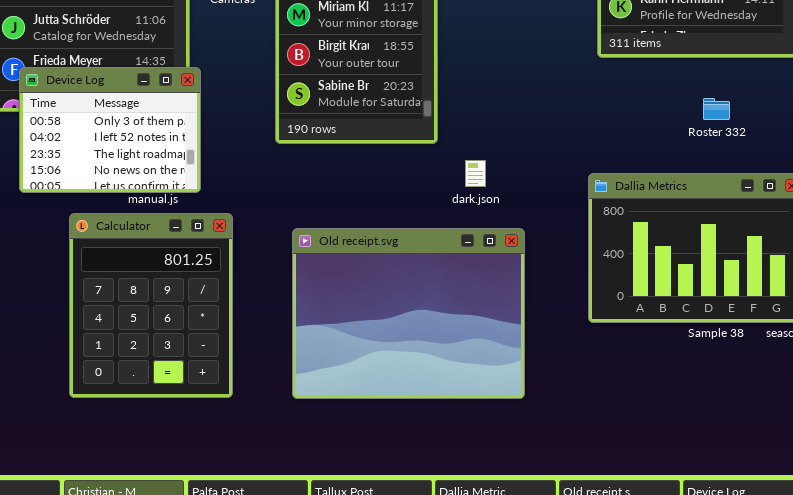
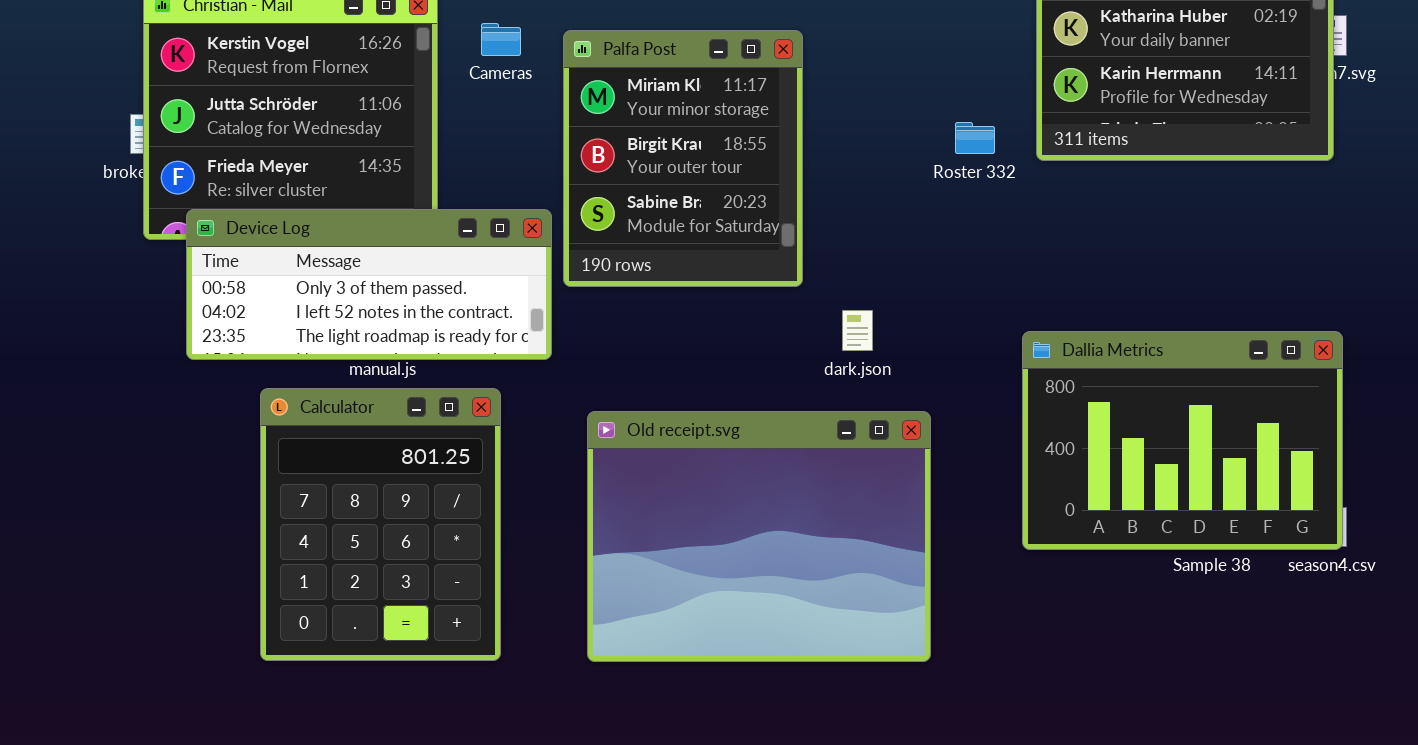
Device Log: [19,67,201,193] -> [186,209,552,360], resized
Roster 332: [703,98,730,120] -> [955,122,995,154], moved

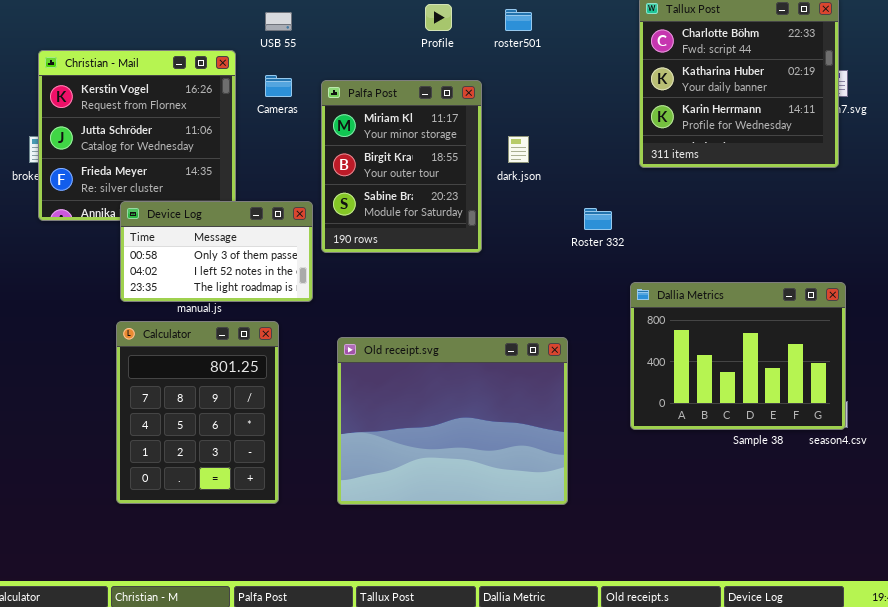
Roster 332: [955,122,995,154] -> [584,208,612,230], moved
Device Log: [186,209,552,360] -> [120,201,313,302], resized
dark.json: [842,310,873,351] -> [508,136,529,163], moved

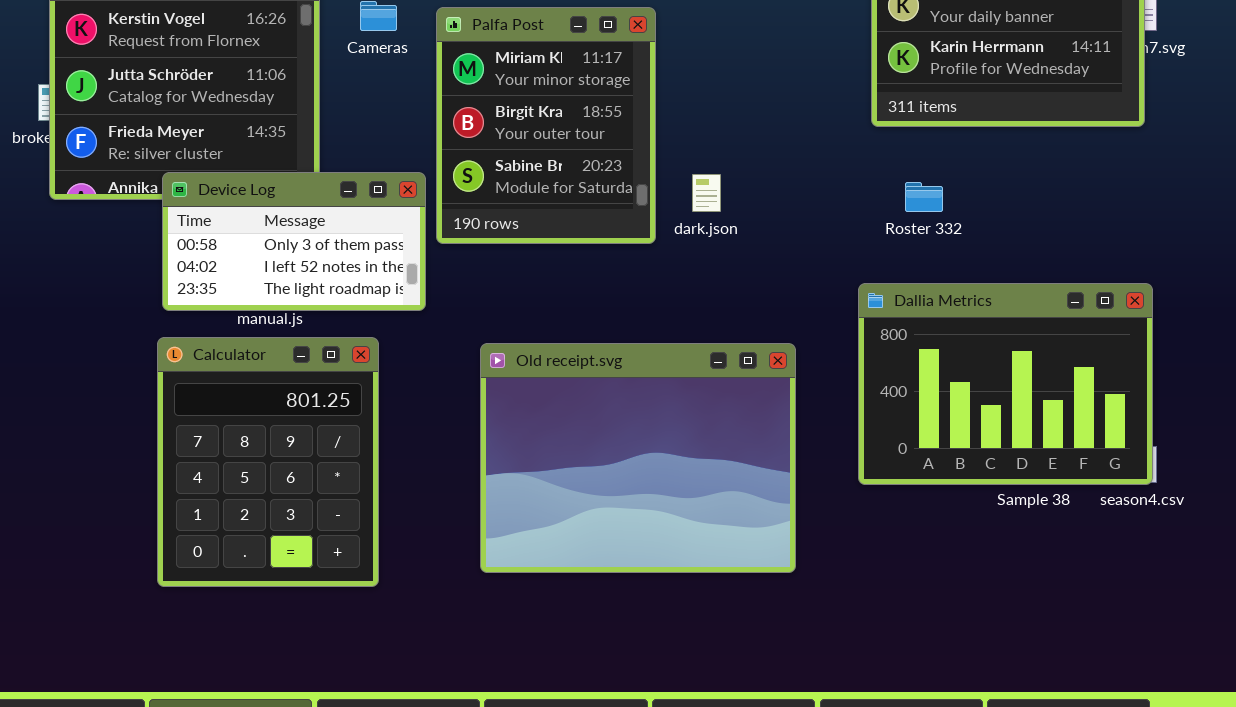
dark.json: [508,136,529,163] -> [692,174,721,212], moved
Roster 332: [584,208,612,230] -> [905,182,943,212], moved
Old receipt.svg: [337,337,568,505] -> [480,343,796,573], moved

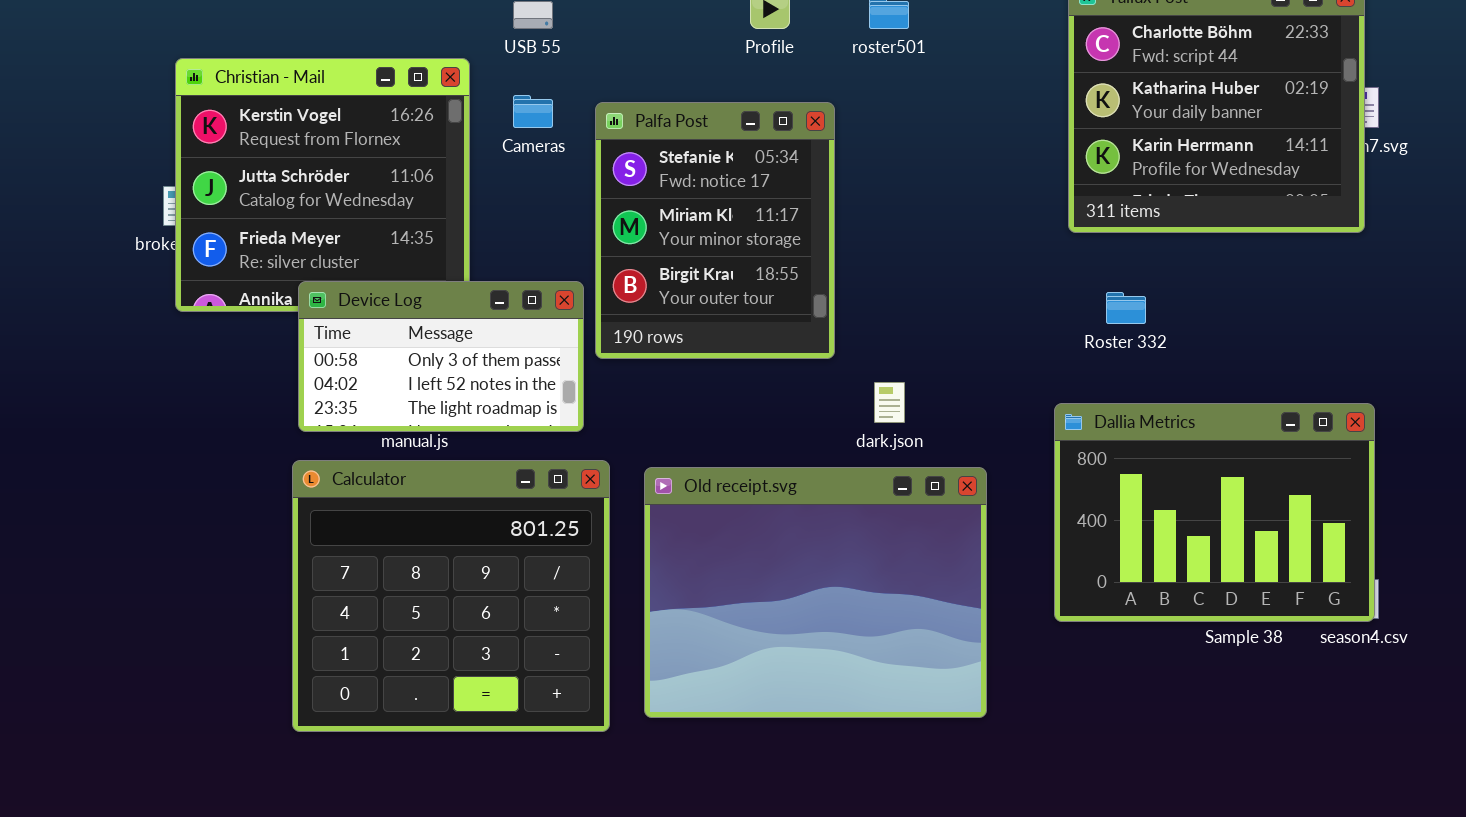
Palfa Post: [436,7,656,244] -> [595,102,835,359], scrolled up 1 row
dark.json: [692,174,721,212] -> [874,382,905,423], moved
Calculator: [157,337,379,587] -> [292,460,610,732], resized

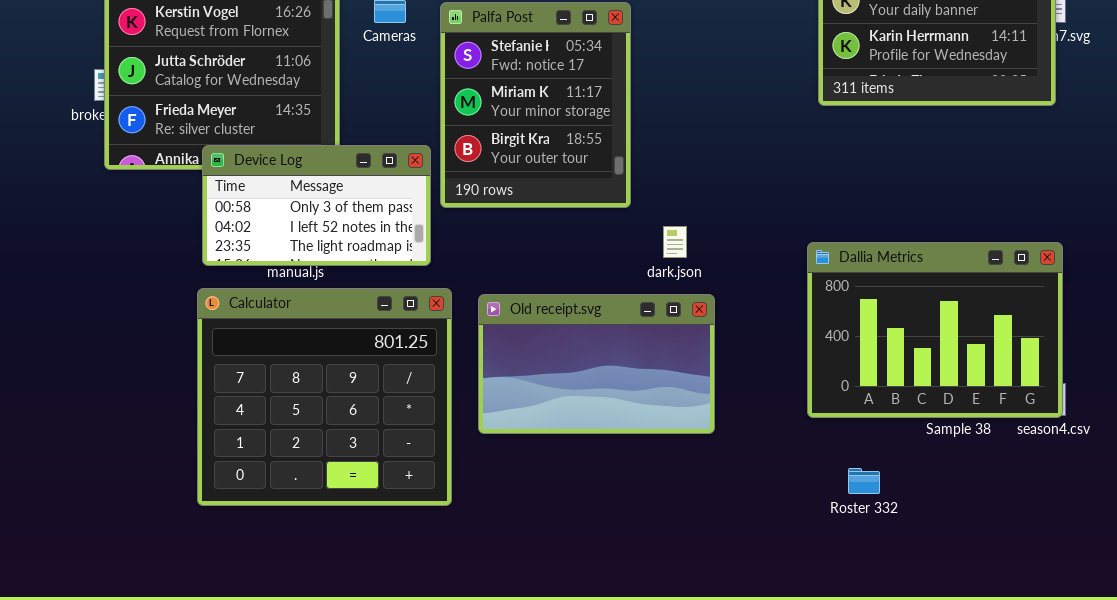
Roster 332: [1106,292,1146,324] -> [848,468,880,494], moved
Old receipt.svg: [644,467,987,718] -> [478,294,715,434], resized

